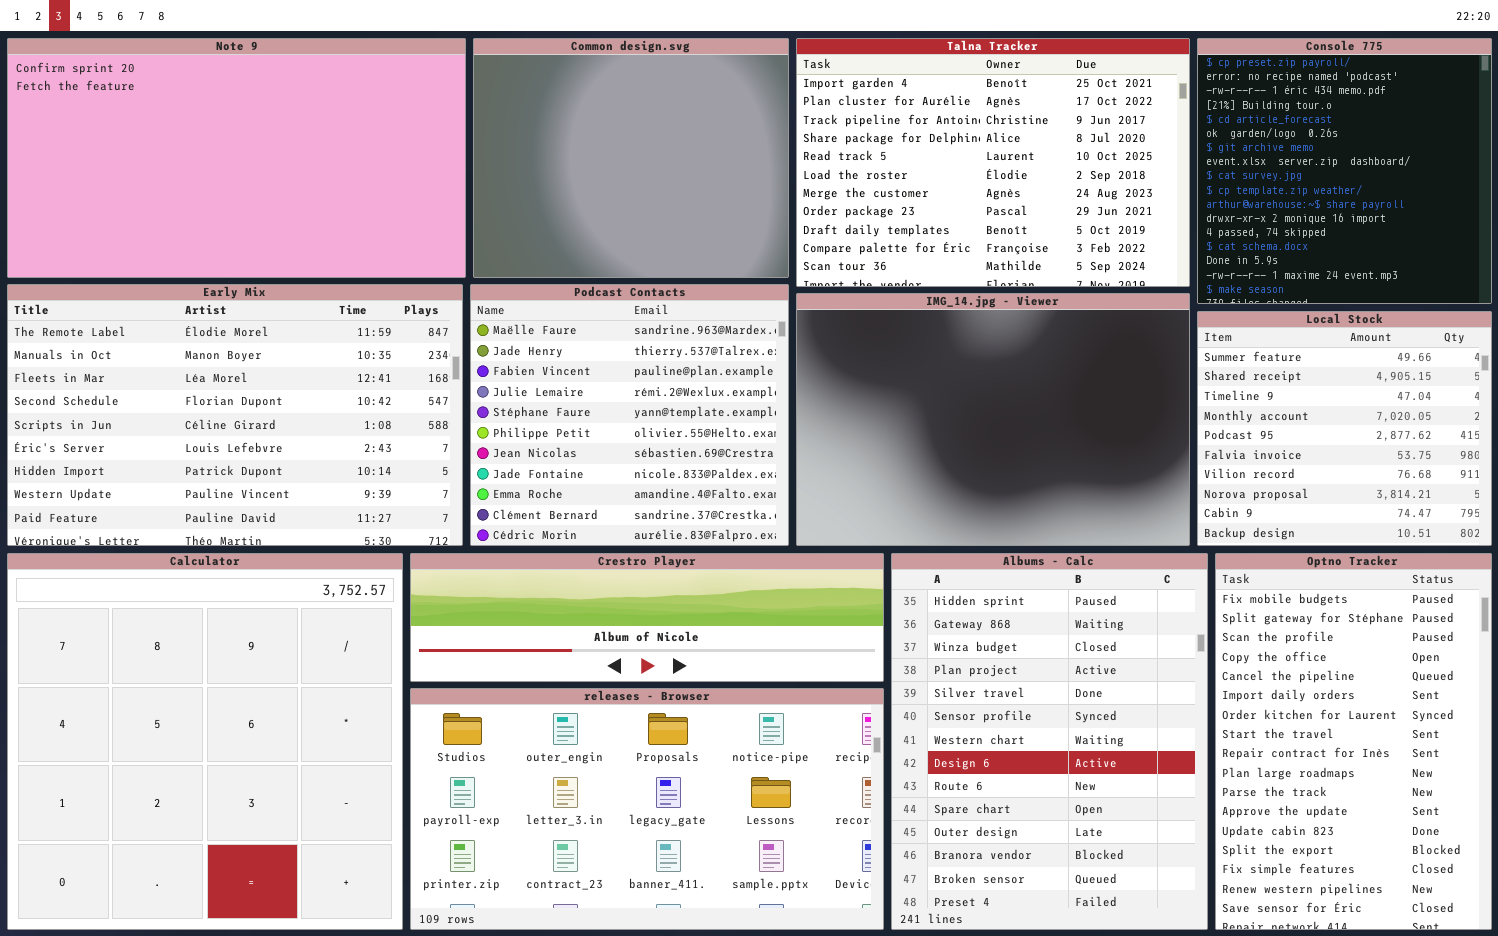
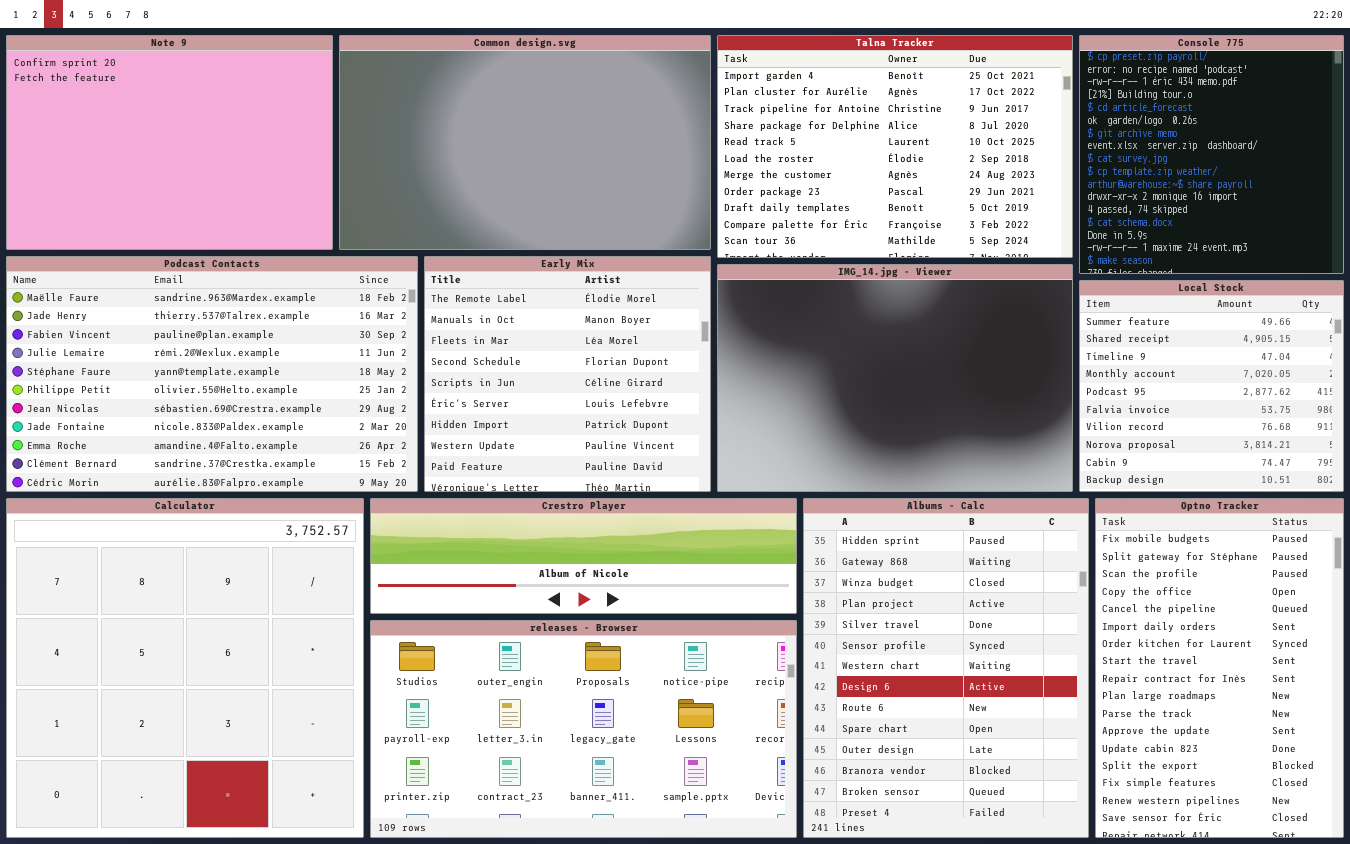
Note 9: [7,38,466,278] -> [6,35,333,250], resized
Common design.svg: [473,38,789,278] -> [339,35,711,250], resized
Early Mix: [7,284,463,546] -> [424,256,711,492], moved, resized
Podcast Contacts: [470,284,789,546] -> [6,256,418,492], moved, resized

